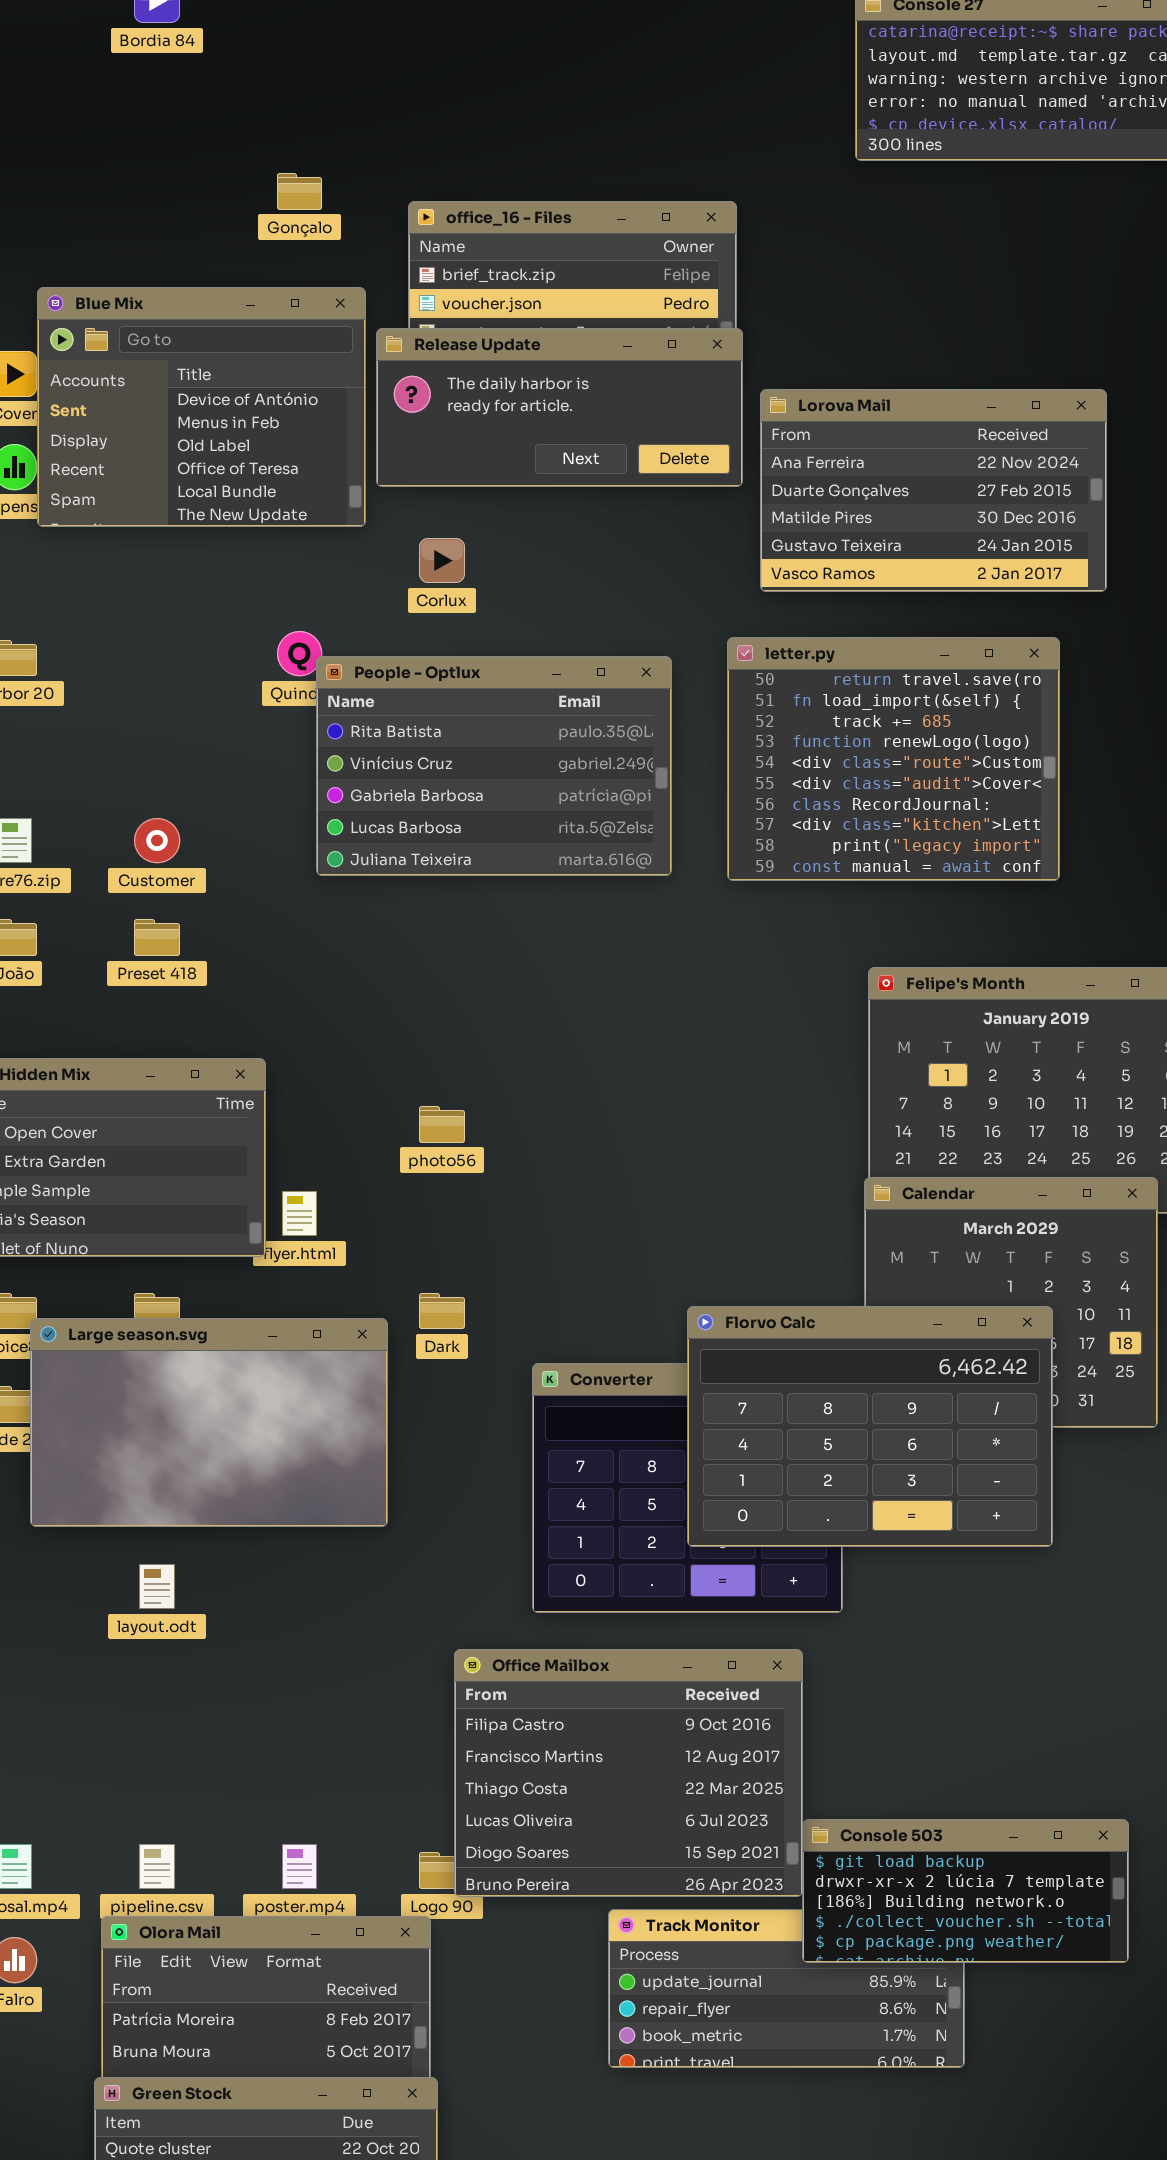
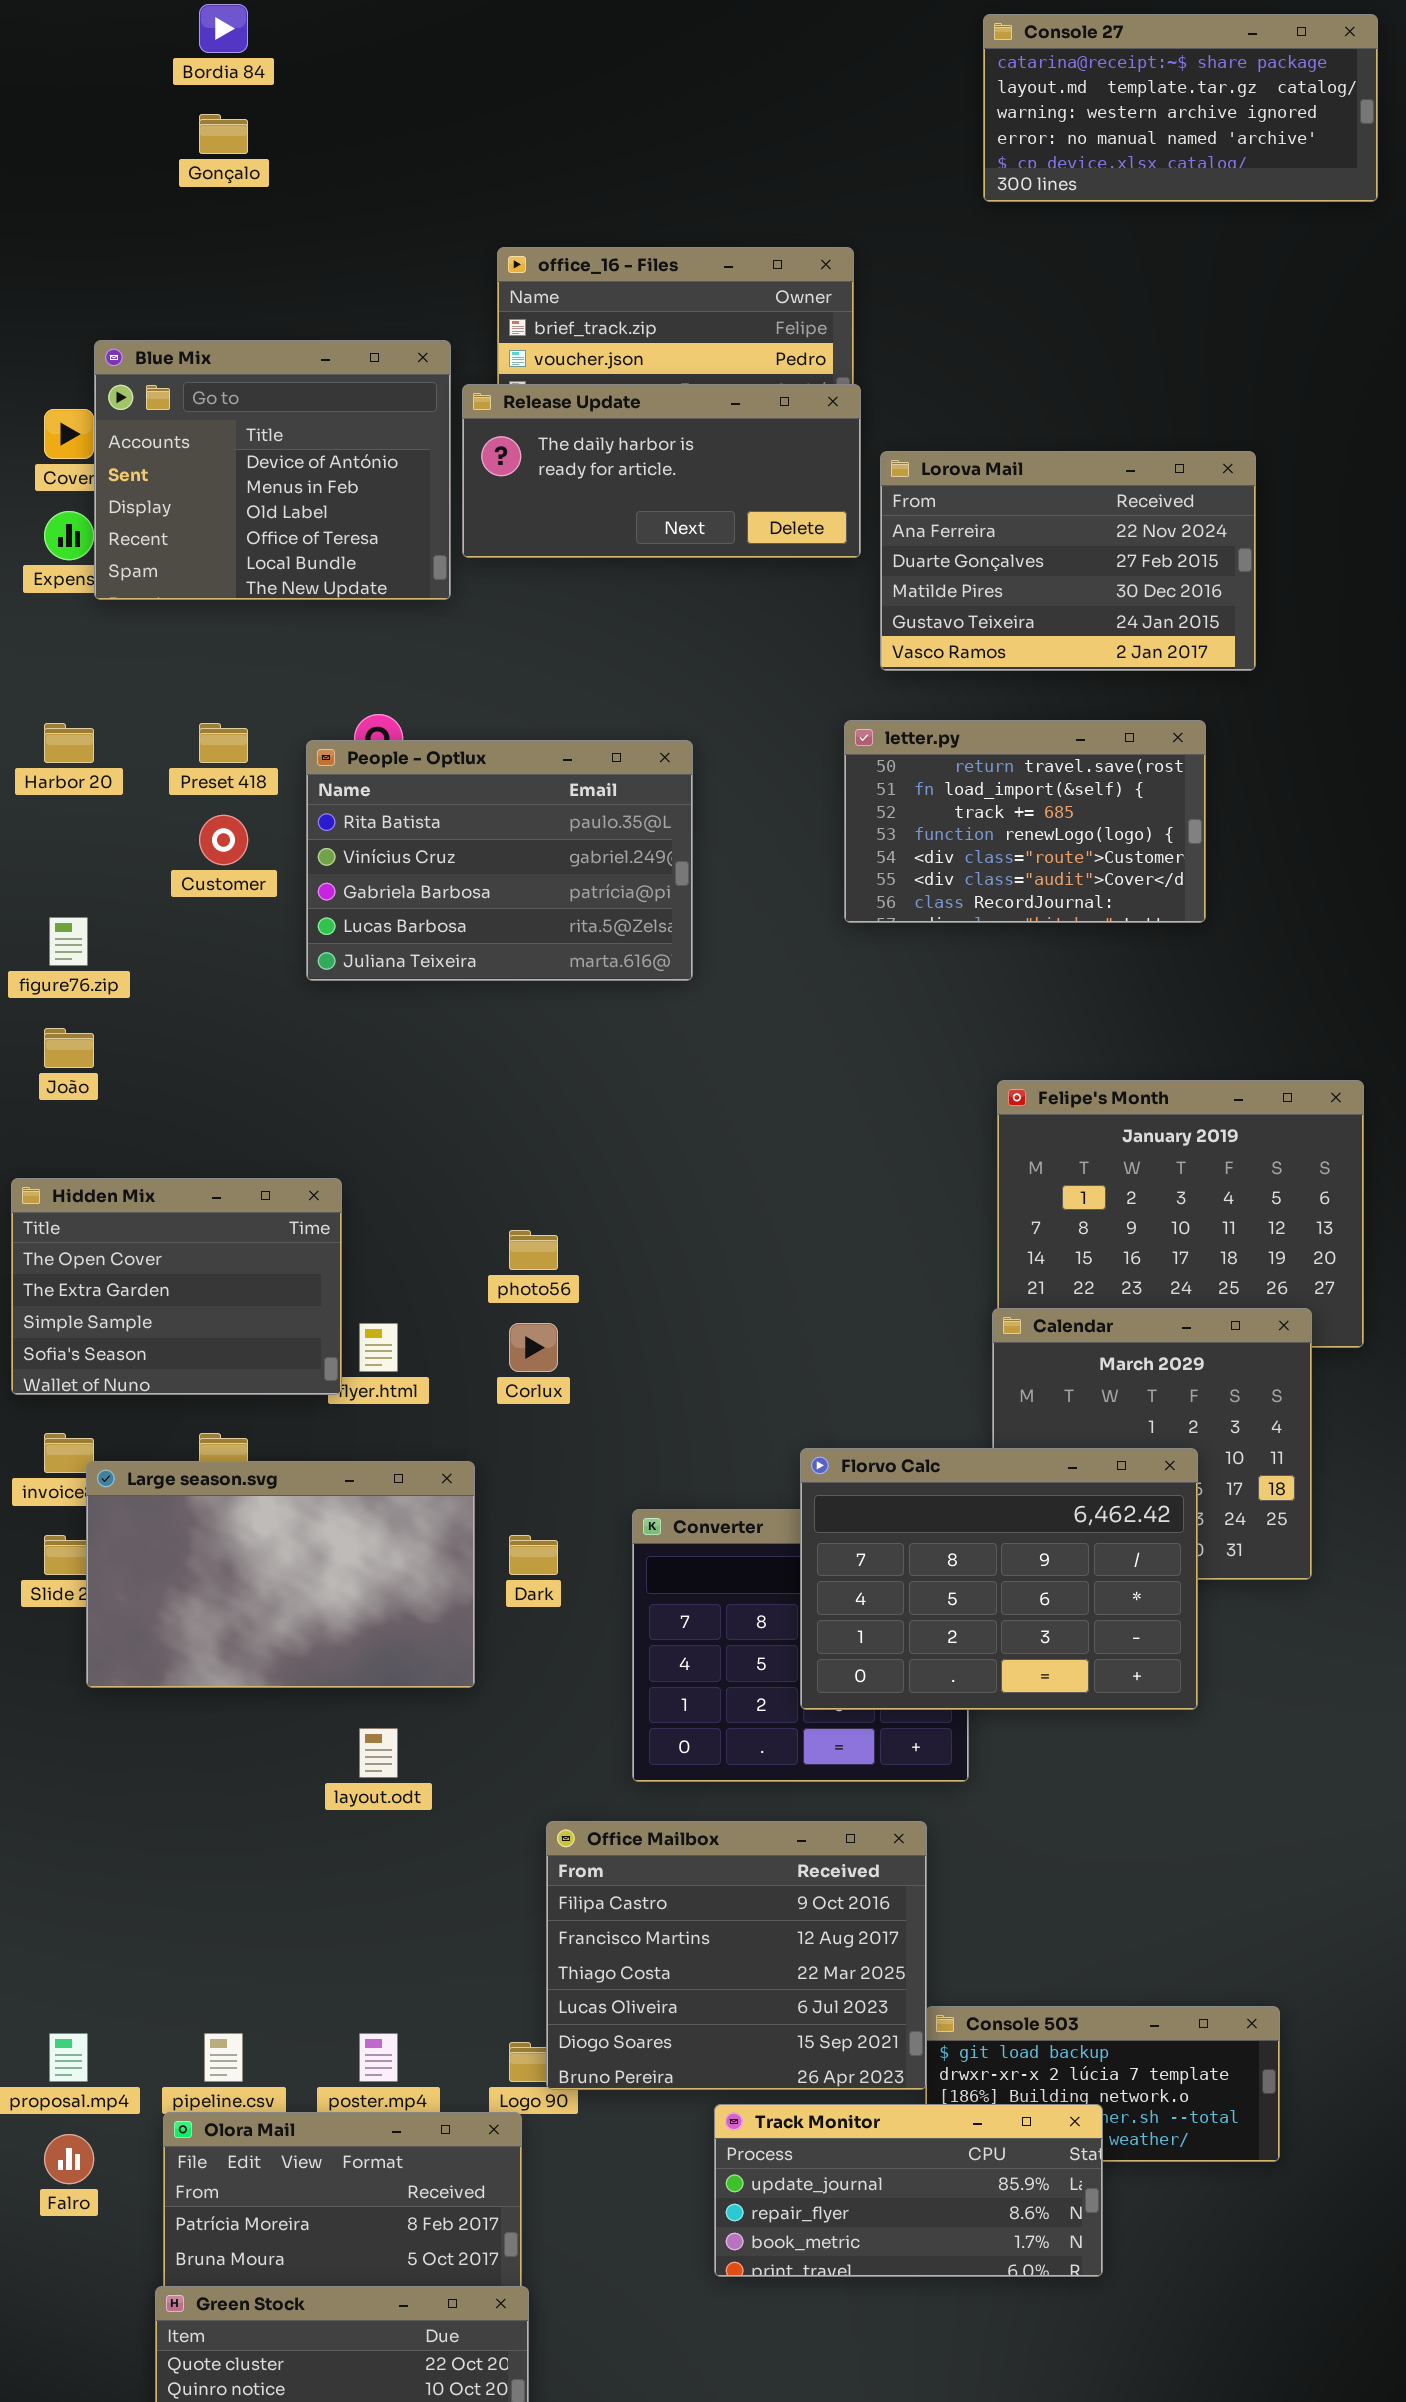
Gonçalo: [277,173,322,210] -> [199,114,248,154], moved
Corlux: [419,538,465,583] -> [509,1323,558,1372], moved
letter.py: [727,637,1060,881] -> [844,720,1206,923], resized
People - Optlux: [316,656,672,876] -> [306,740,693,981], moved
Customer: [134,818,180,863] -> [199,815,248,865], moved
Preset 418: [134,919,180,956] -> [199,723,248,763], moved
Dark: [419,1293,465,1329] -> [509,1535,558,1575], moved
layout.odt: [139,1564,175,1609] -> [359,1728,398,1778], moved
Track Monitor: [608,1909,965,2068] -> [714,2104,1103,2277], raised

